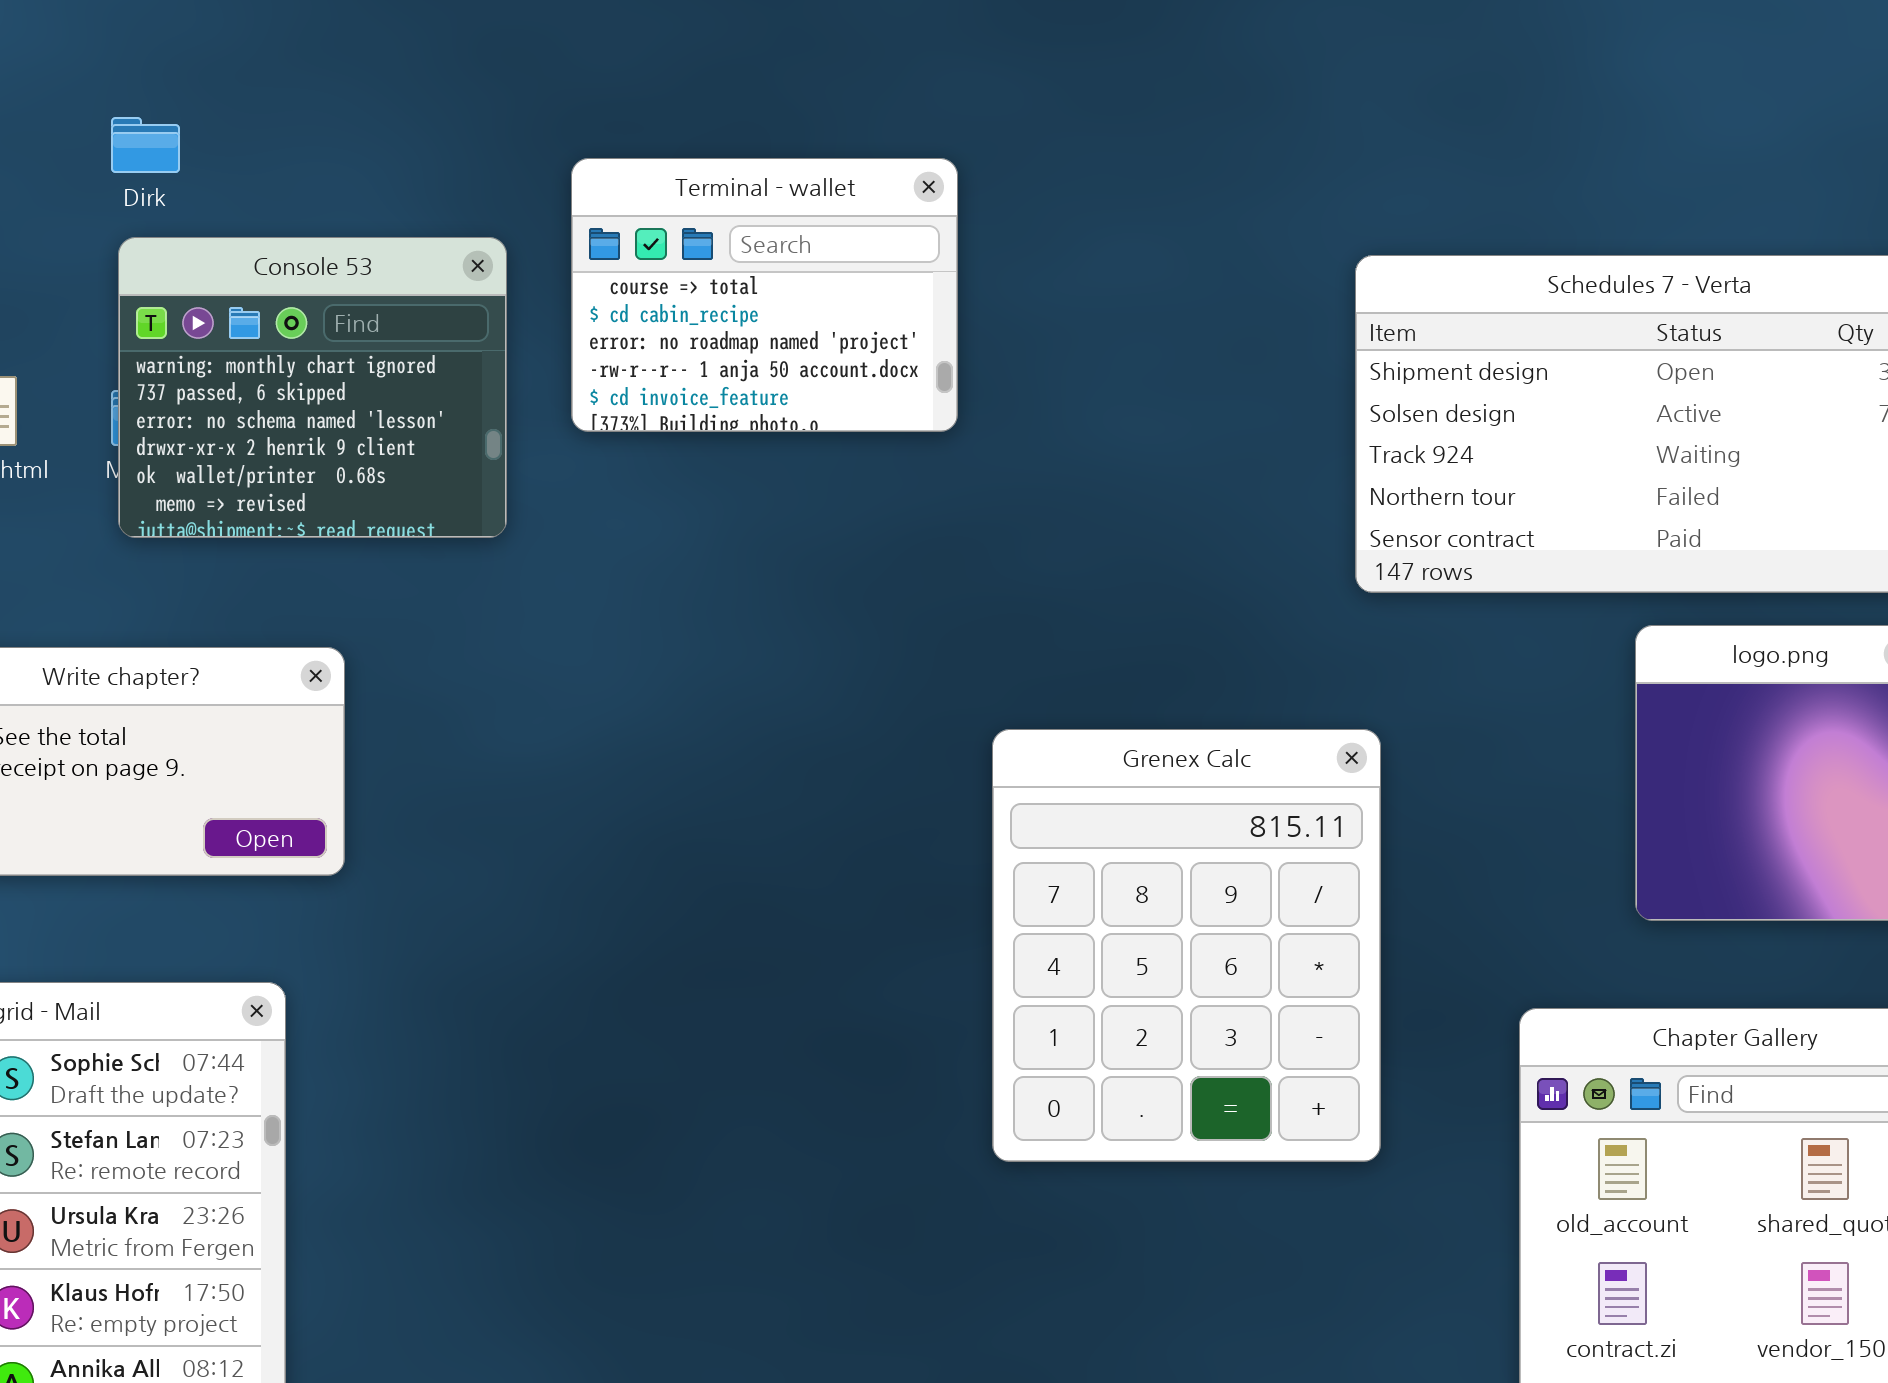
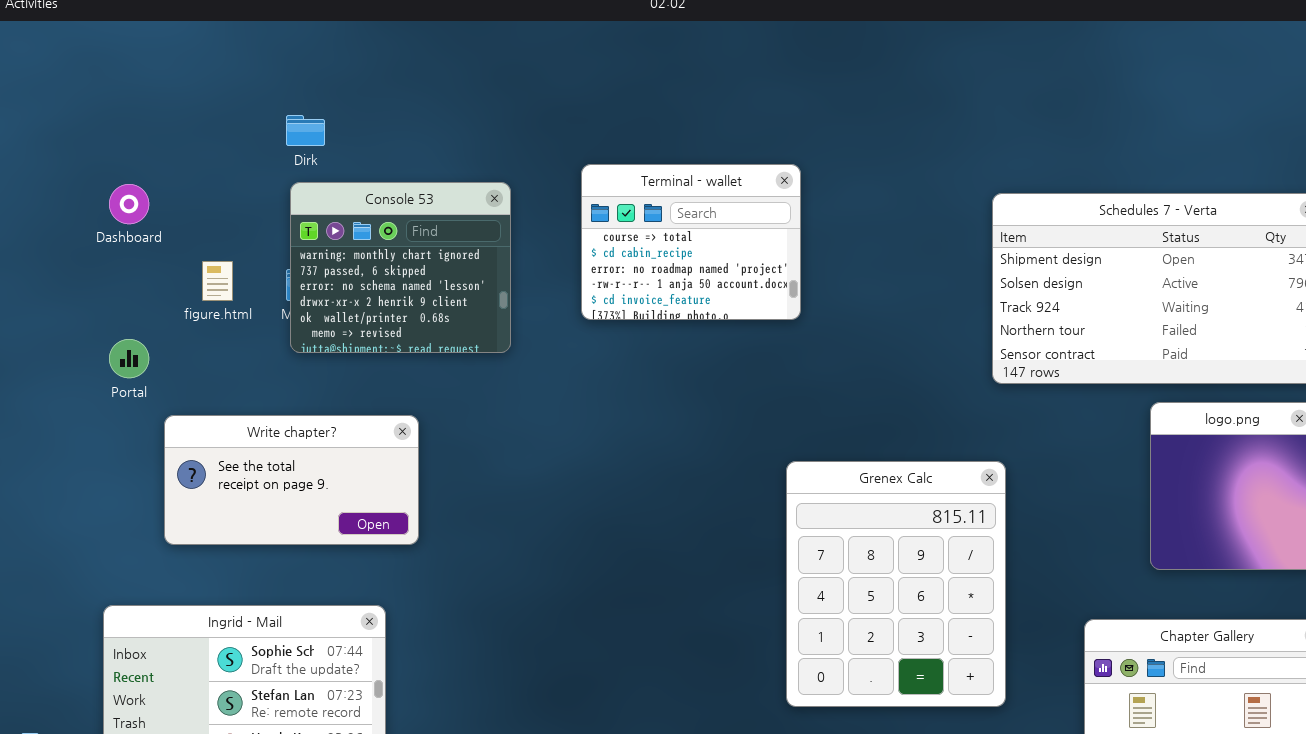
Terminal - wallet: [571,158,958,432] -> [581,164,801,320], moved

